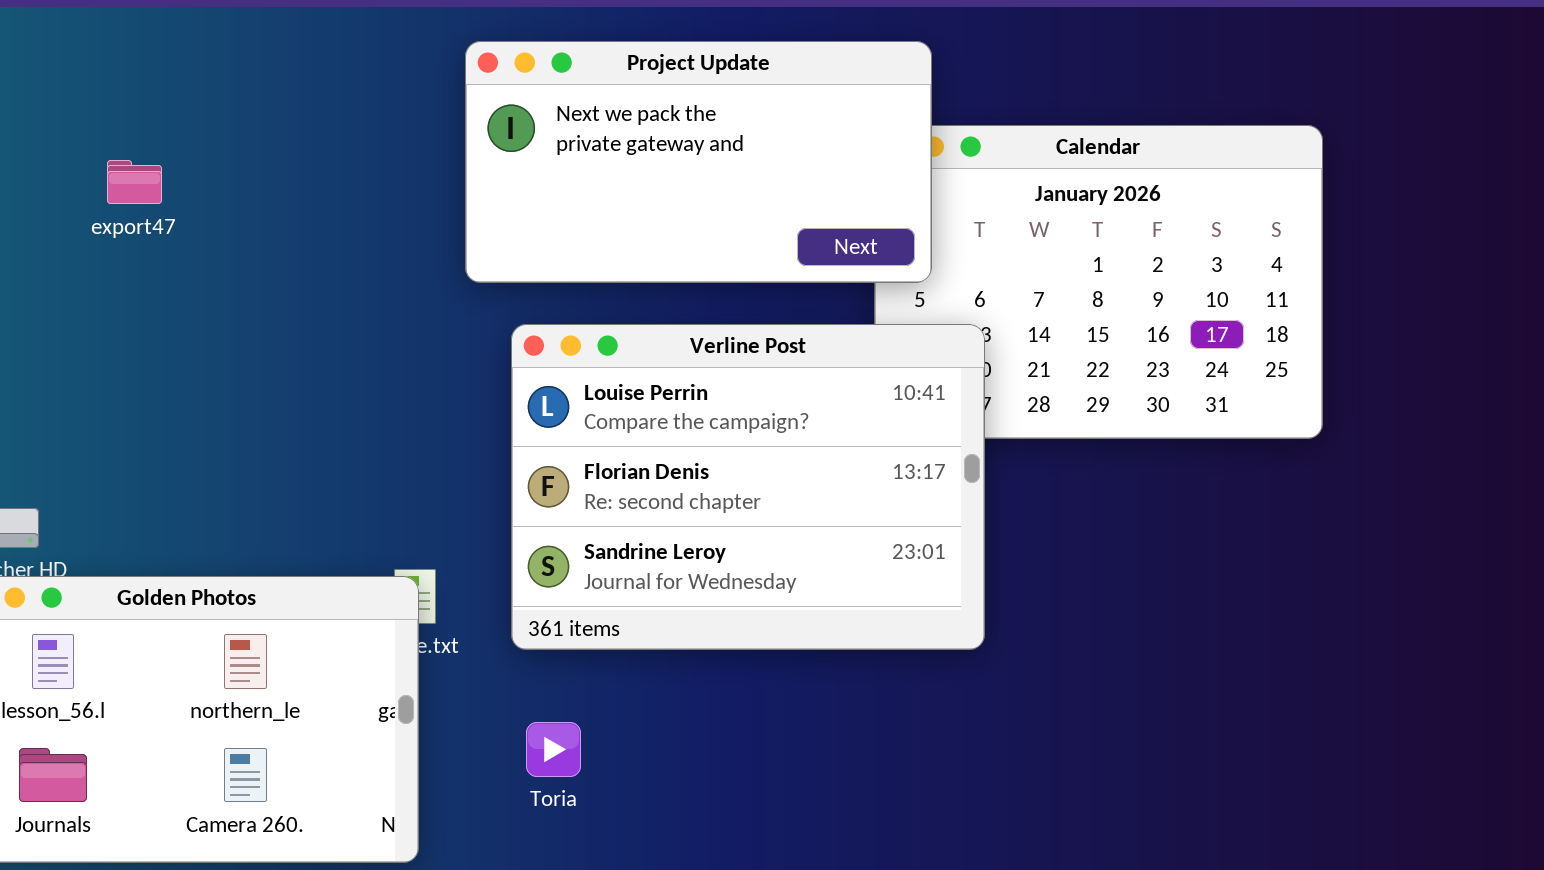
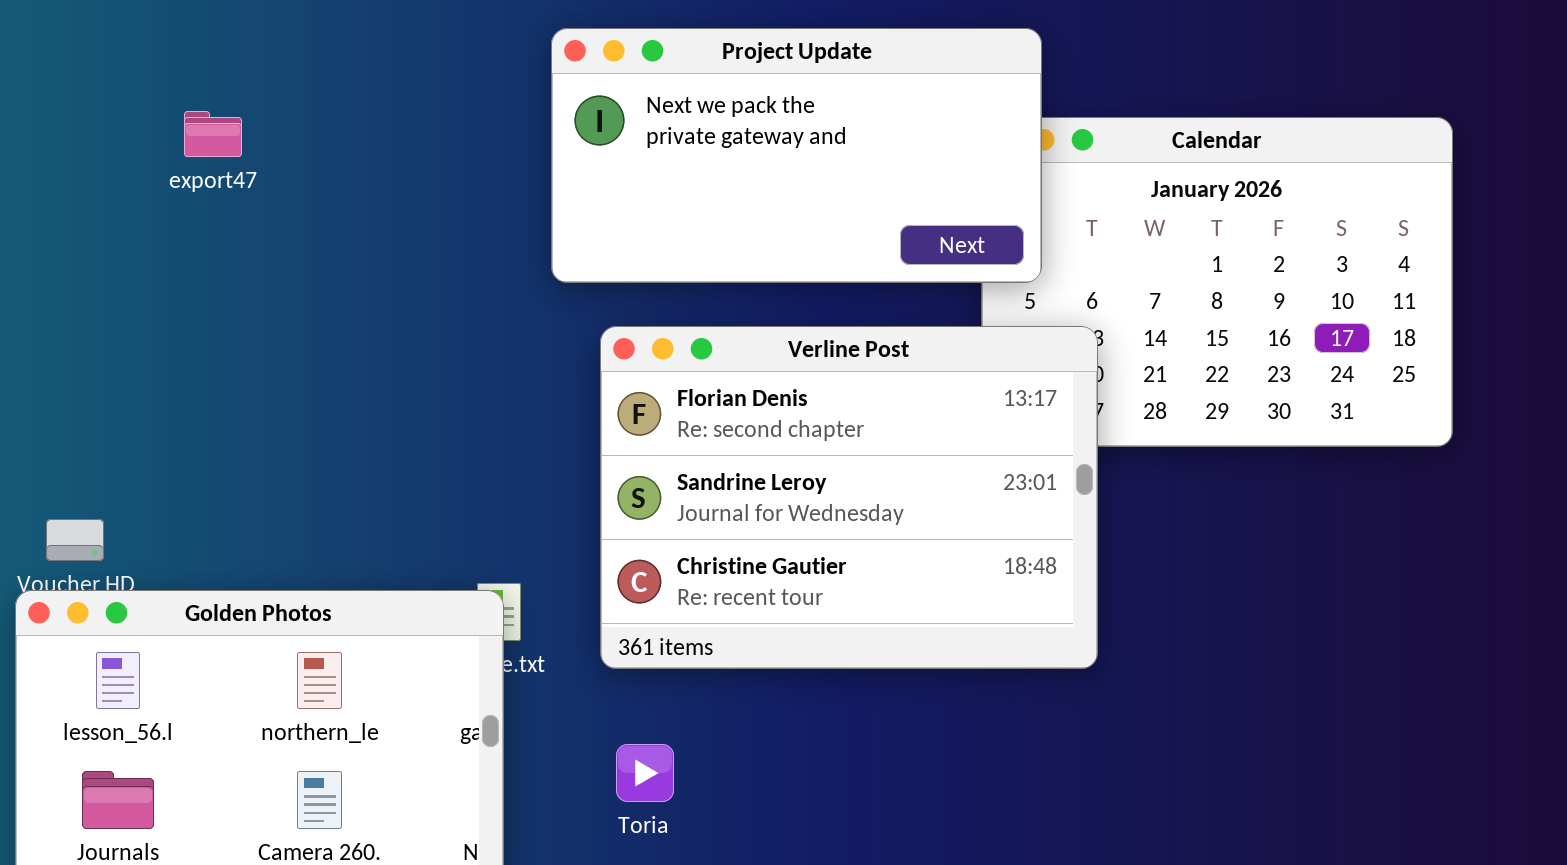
export47: [107,160,162,204] -> [184,111,242,157], moved
Verline Post: [511,324,985,650] -> [600,326,1098,669], scrolled down 1 row

